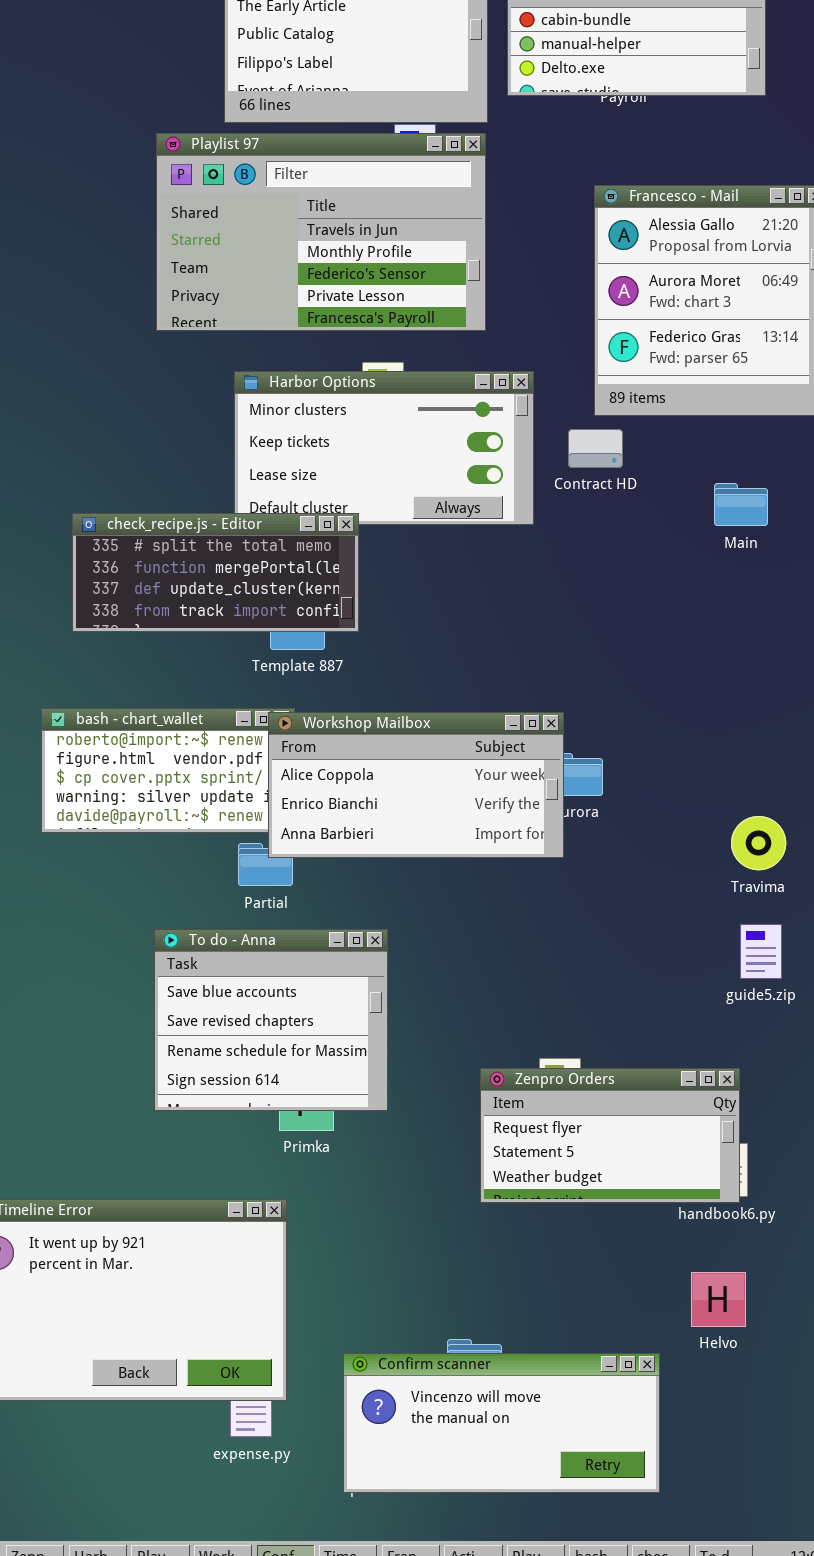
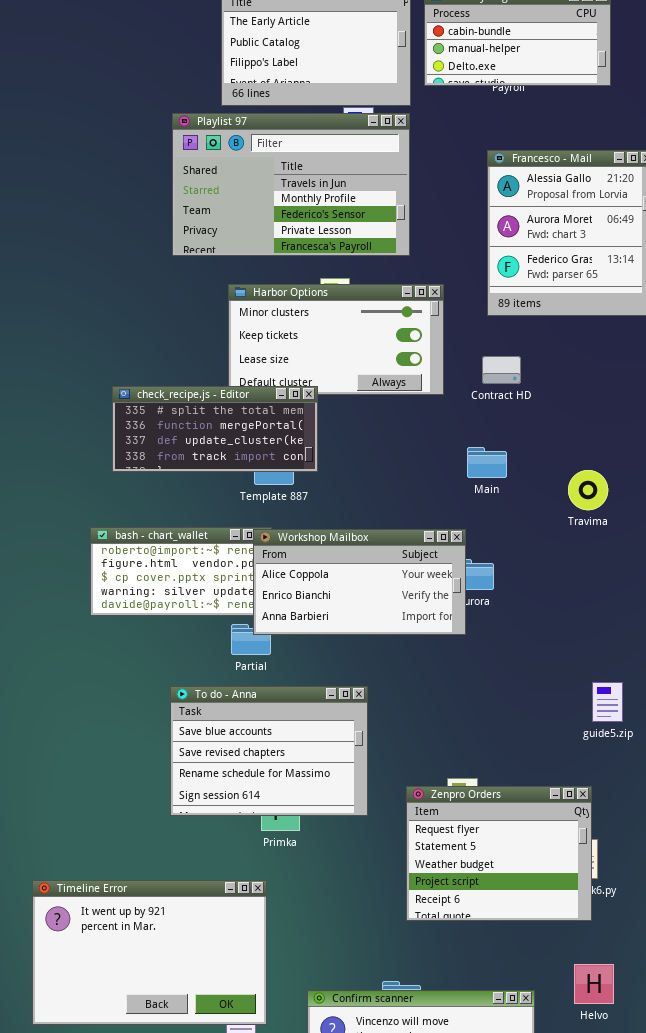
Contract HD: [568,429,623,468] -> [482,356,521,384], moved
Main: [714,483,768,526] -> [467,447,507,478], moved
Travima: [731,816,786,870] -> [568,470,608,510], moved
To do - Anna: [154,929,388,1111] -> [170,686,368,816], resized
Zenpro Orders: [480,1068,740,1203] -> [406,786,592,921], resized
Helvo: [691,1272,746,1327] -> [574,964,614,1004], moved

